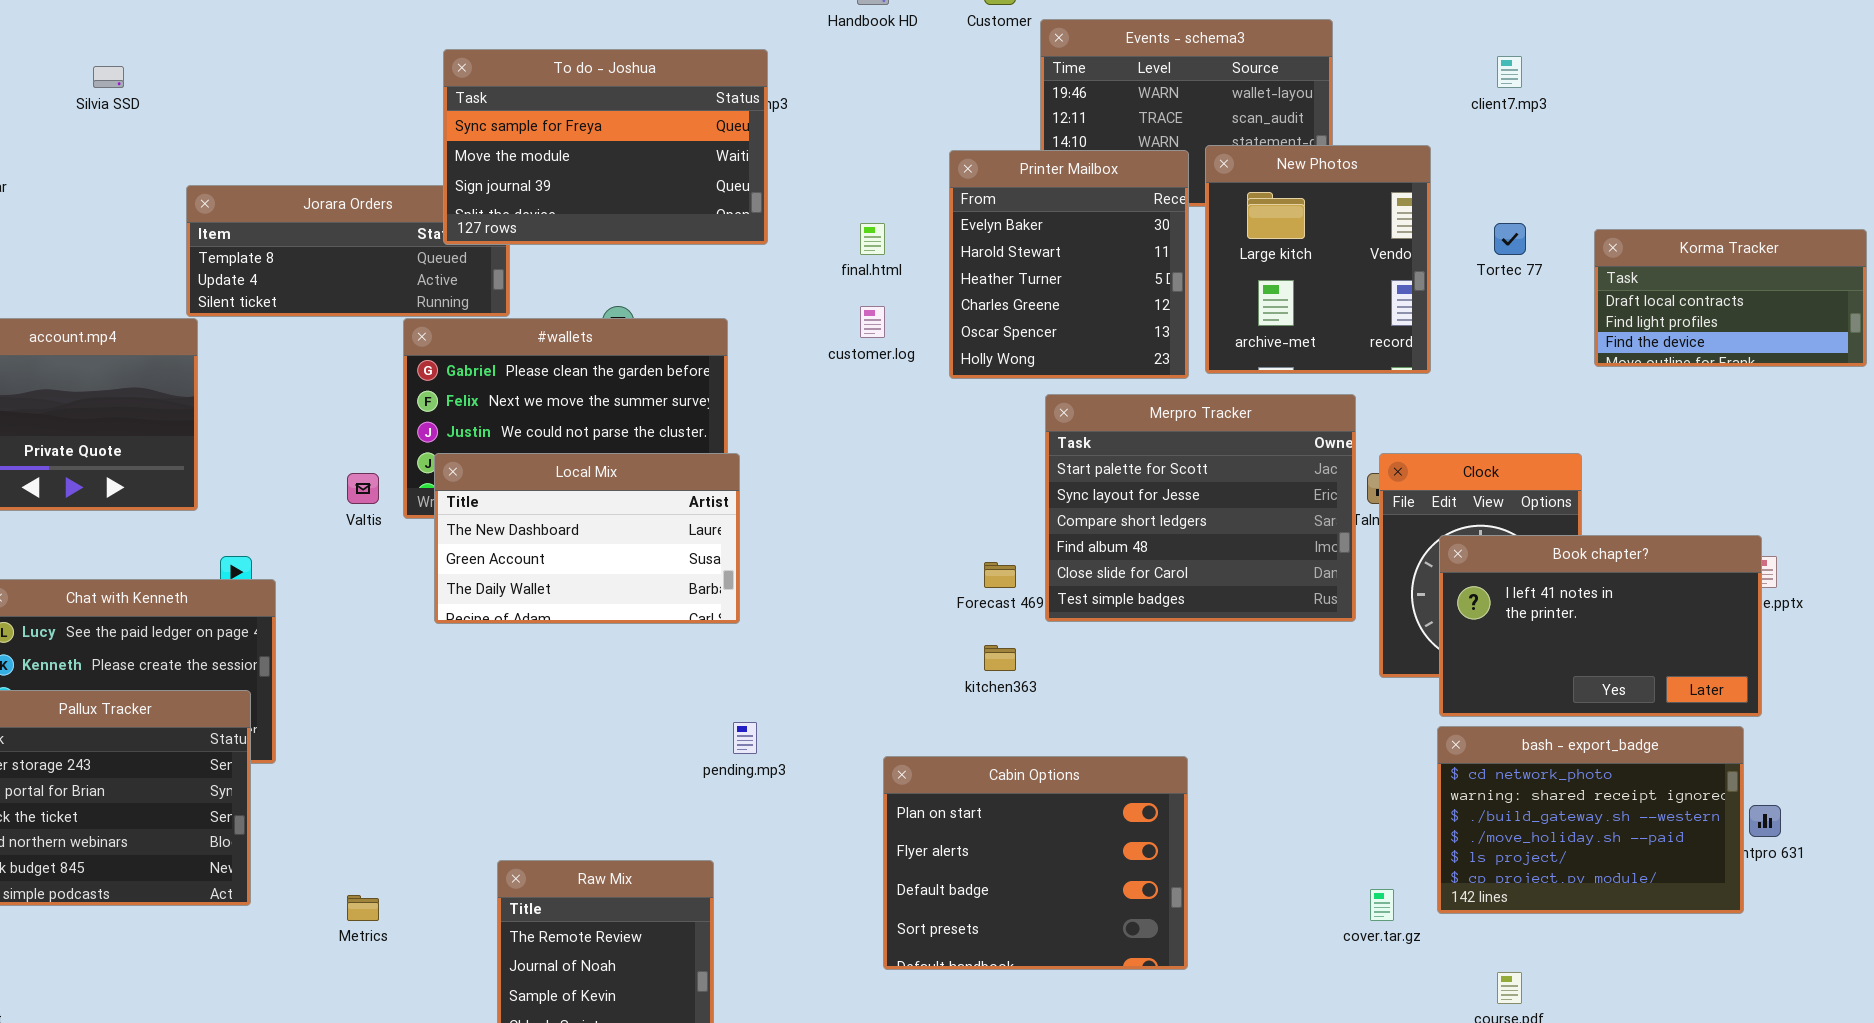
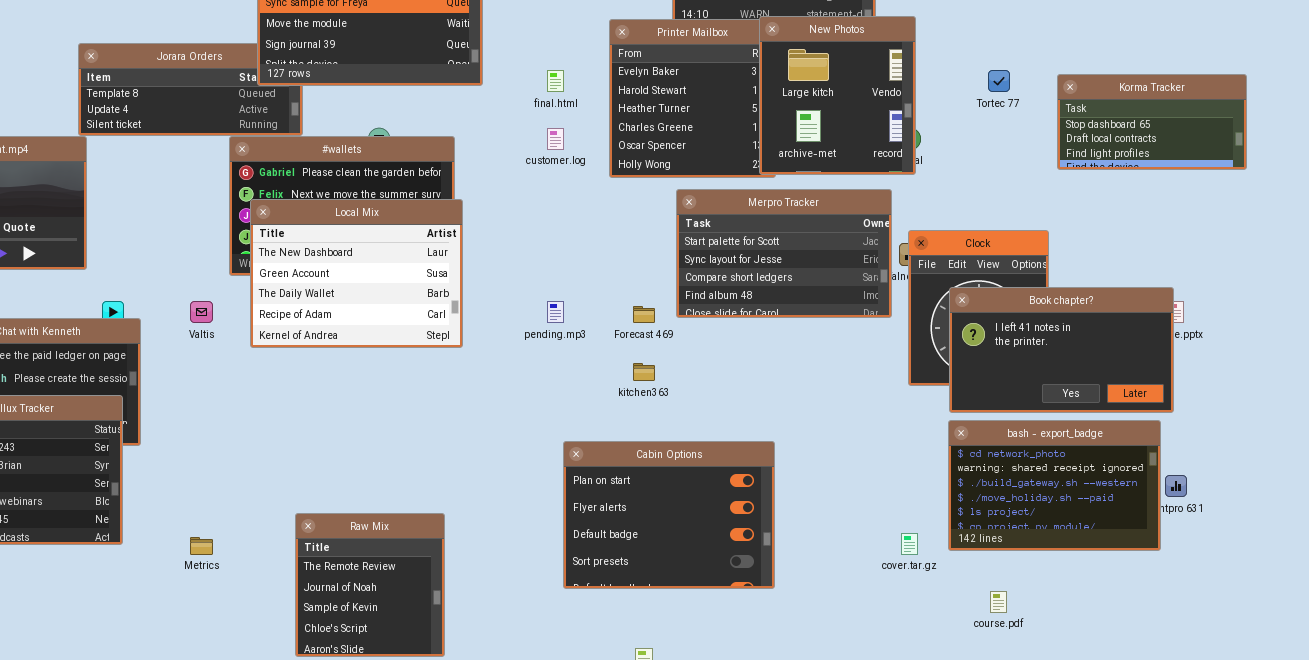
New Photos: [1205,145,1431,374] -> [759,16,916,175], moved
Korma Tracker: [1594,229,1867,367] -> [1057,74,1247,170], scrolled up 1 row
Merpro Tracker: [1045,394,1356,622] -> [676,189,892,318], resized
Local Mix: [434,453,740,624] -> [250,199,463,348], resized
Valtis: [347,473,379,504] -> [190,301,213,323], moved
pending.mp3: [733,722,757,754] -> [547,301,564,323], moved

